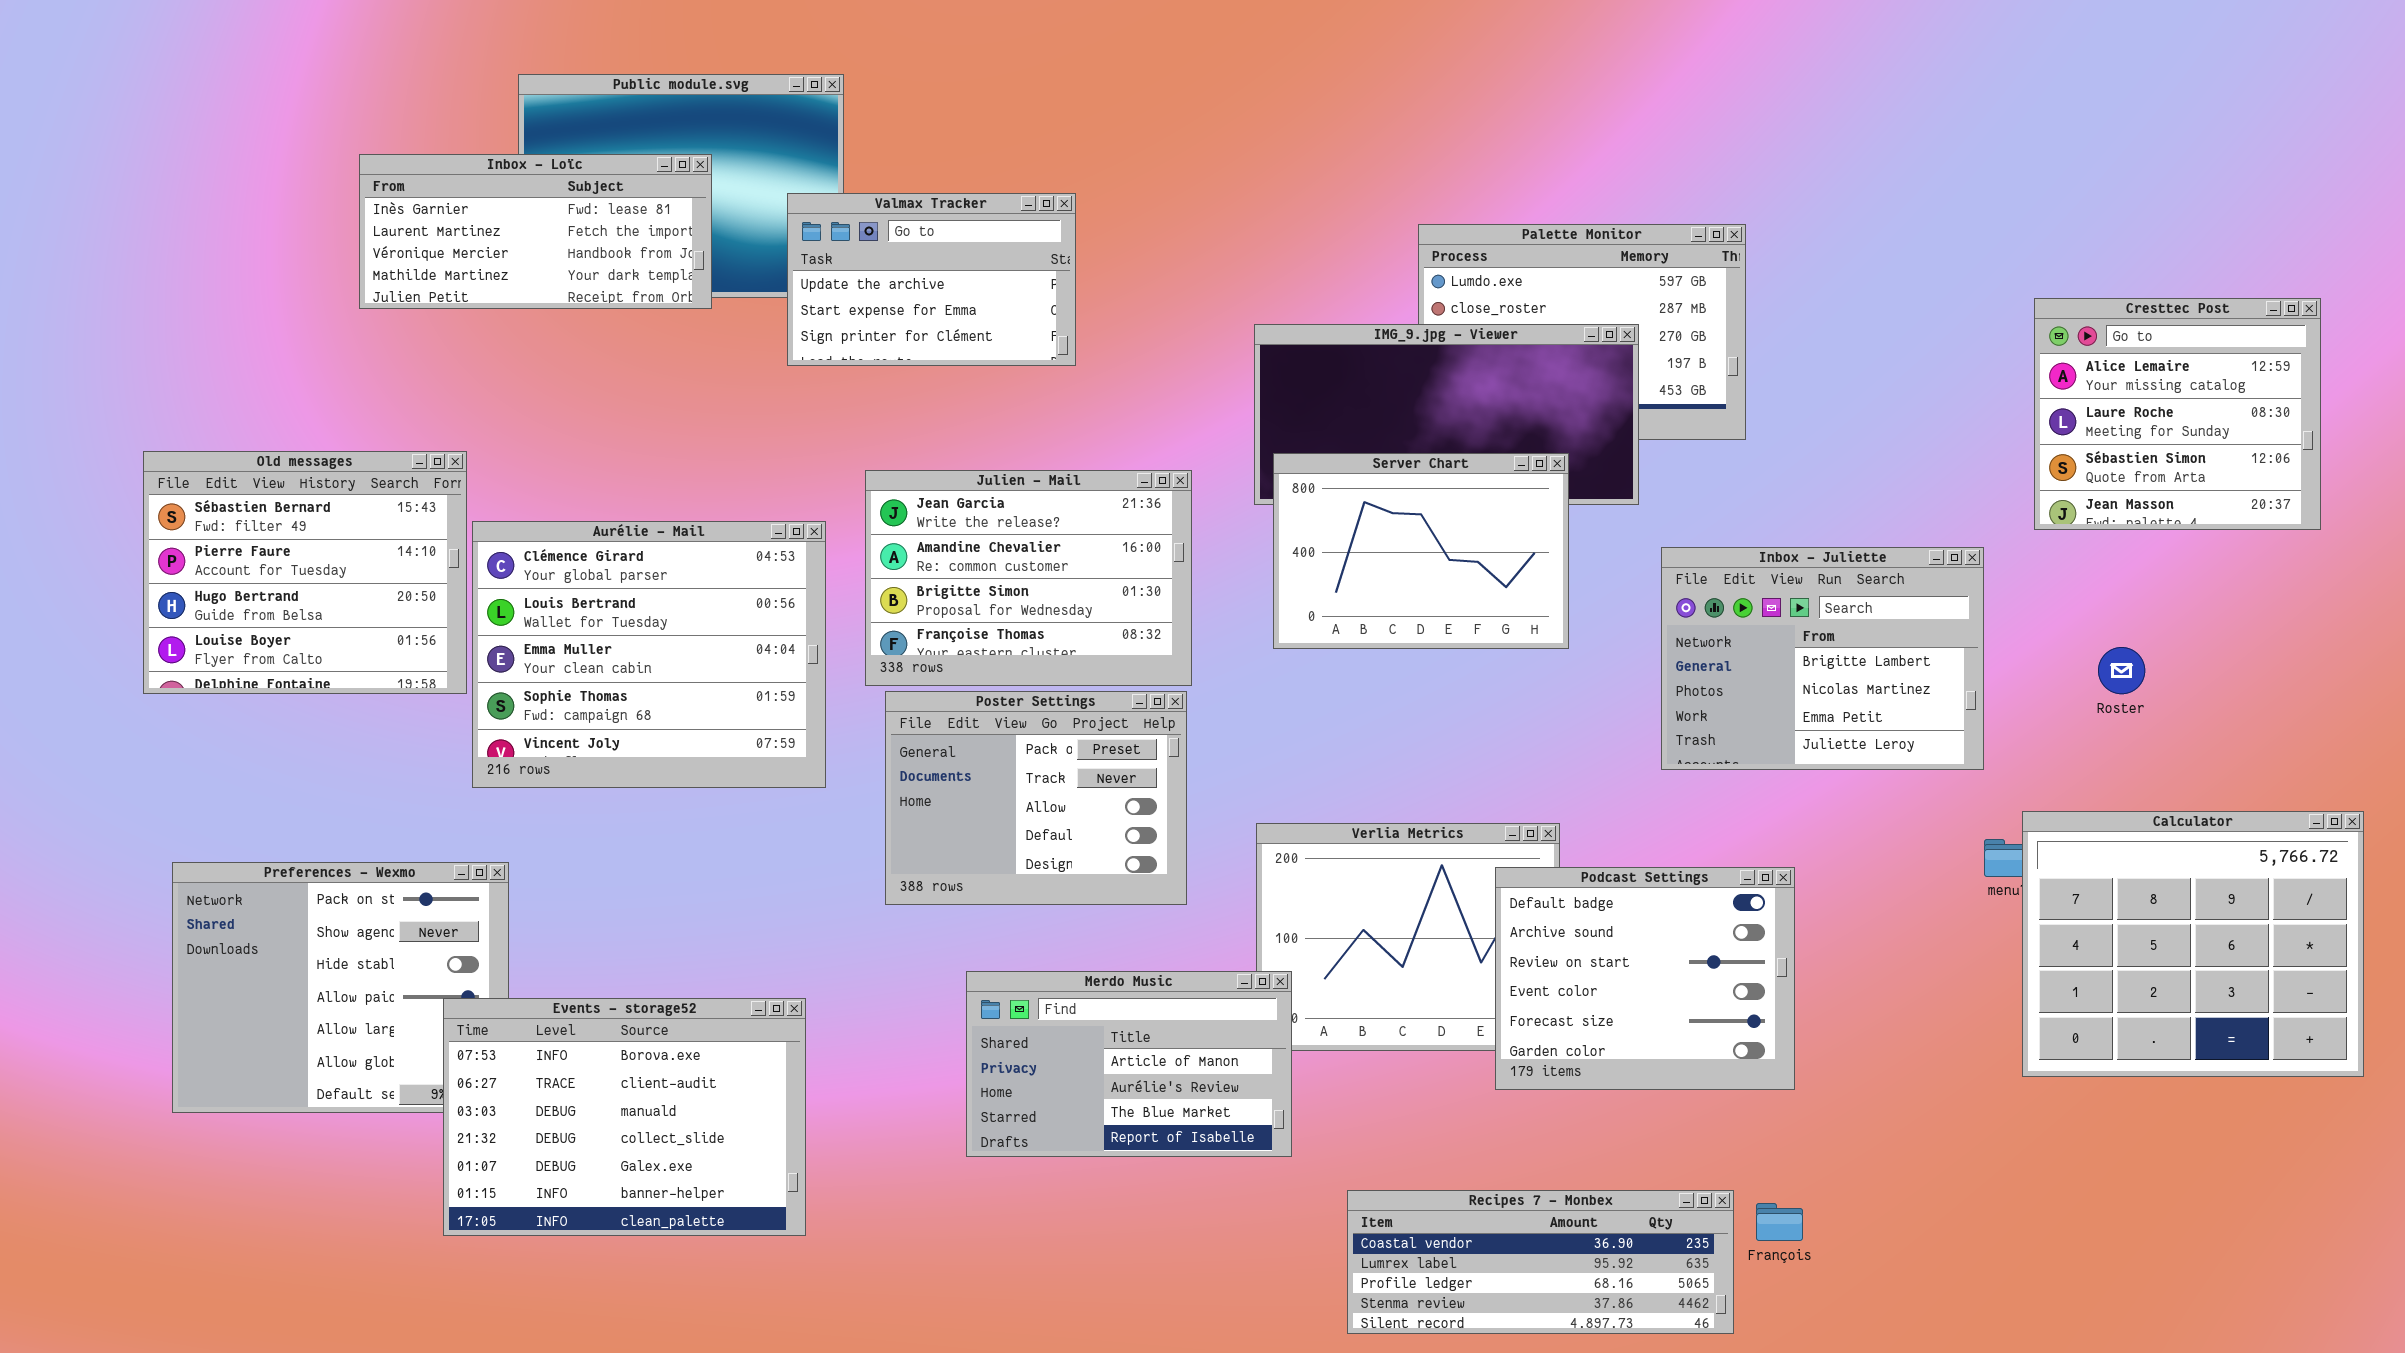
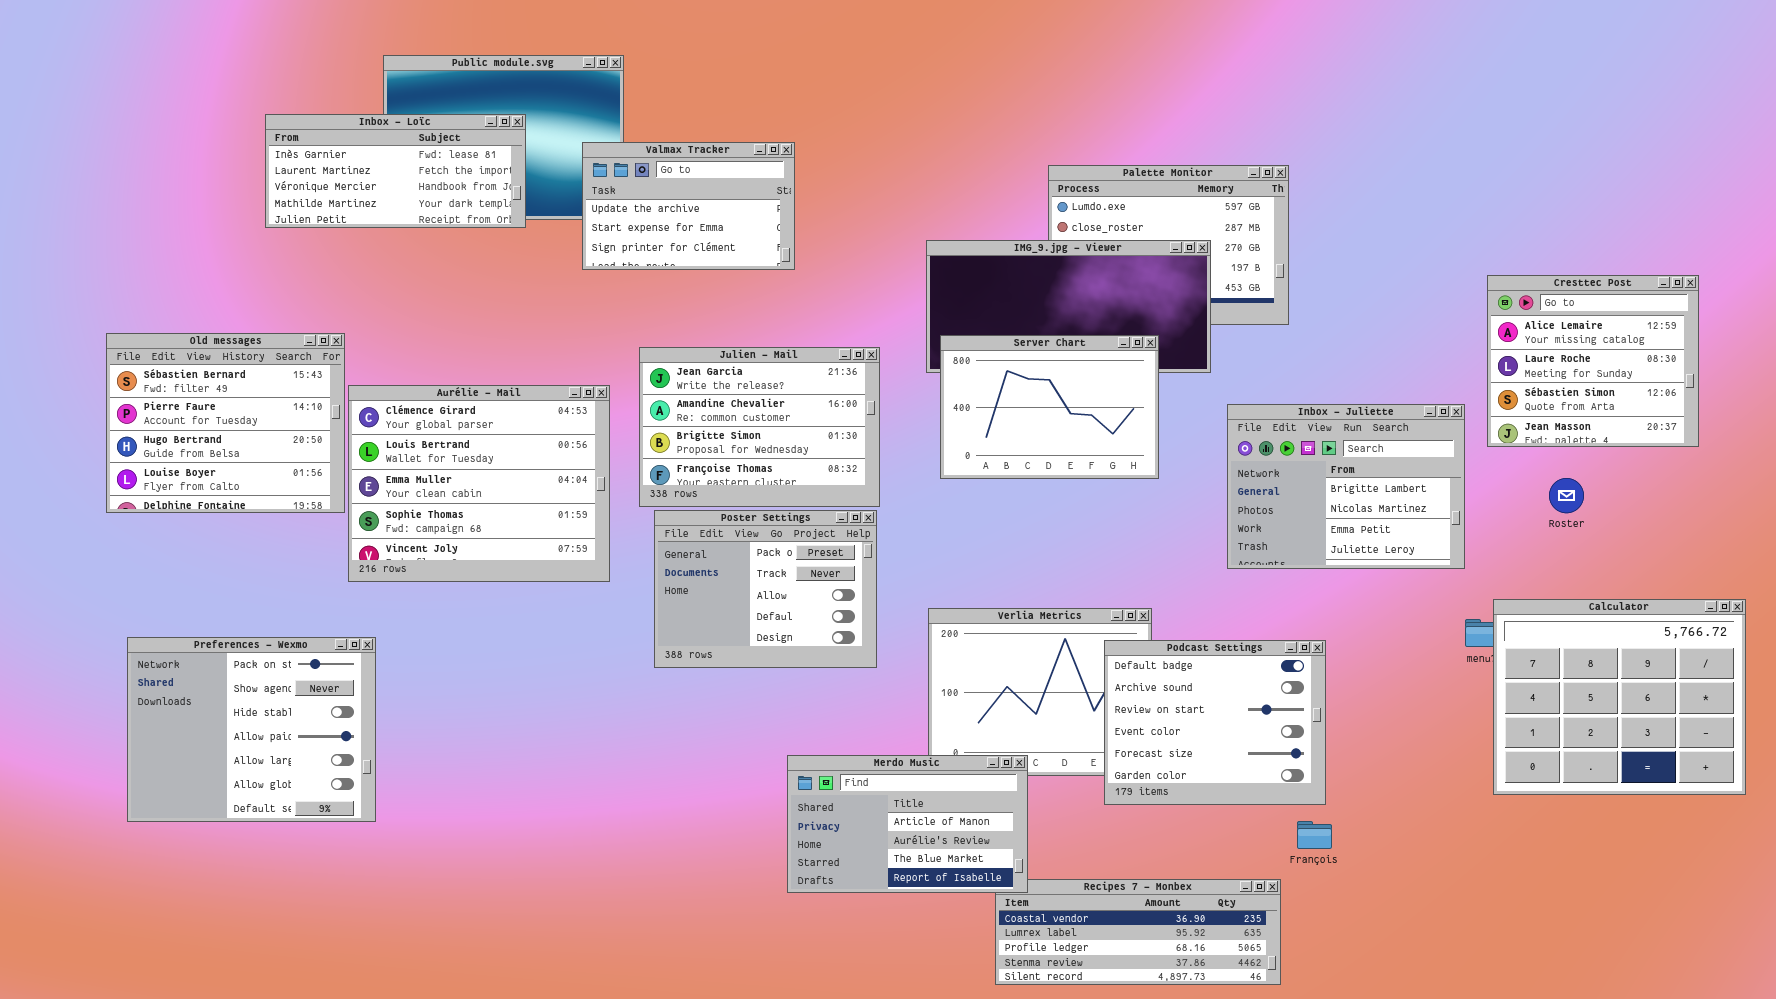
Cresttec Post: [2034,298,2321,530] -> [1487,275,1699,447], moved
Merdo Music: [966,971,1292,1157] -> [787,755,1028,893], moved
Events - storage52: [443,998,806,1236] -> none, closed
François: [1756,1203,1803,1241] -> [1297,821,1332,849], moved

